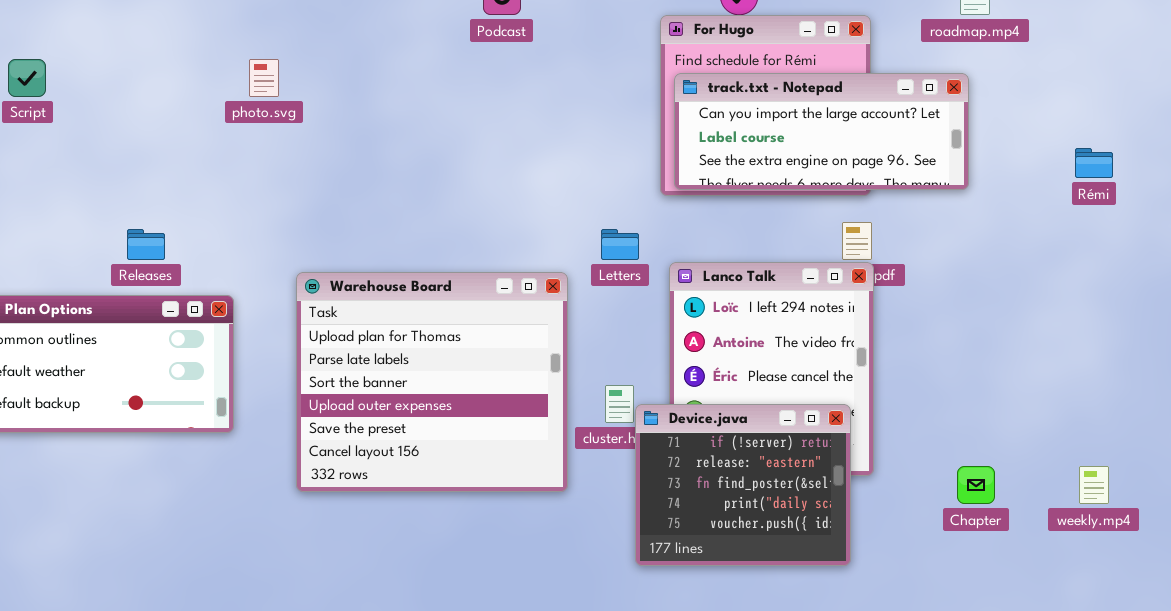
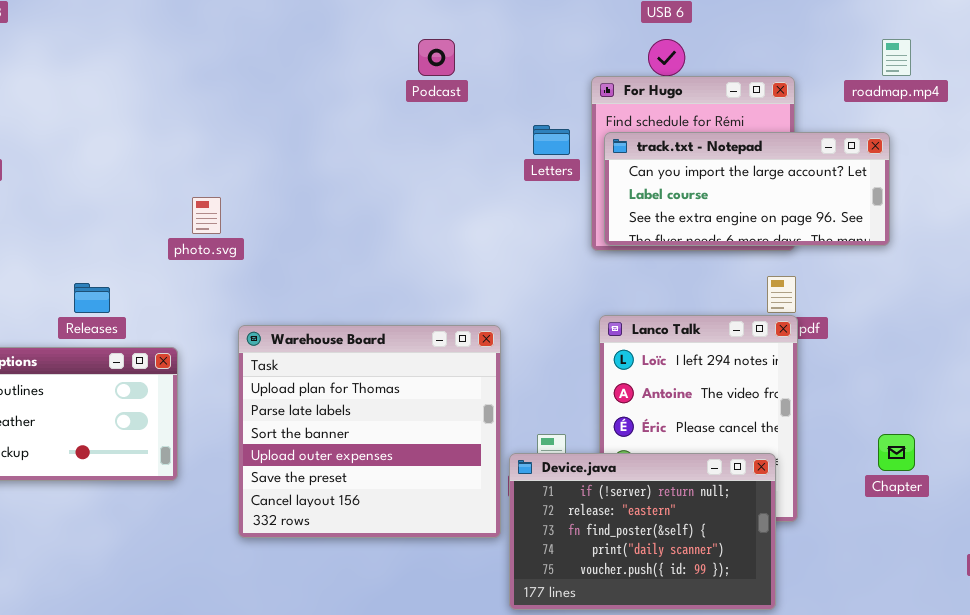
photo.svg: [249,59,279,97] -> [192,197,221,234], moved
Letters: [601,229,639,260] -> [533,125,570,155], moved
Device.java: [635,404,851,566] -> [509,453,776,610], resized
Chapter: [957,466,995,504] -> [878,434,915,471], moved

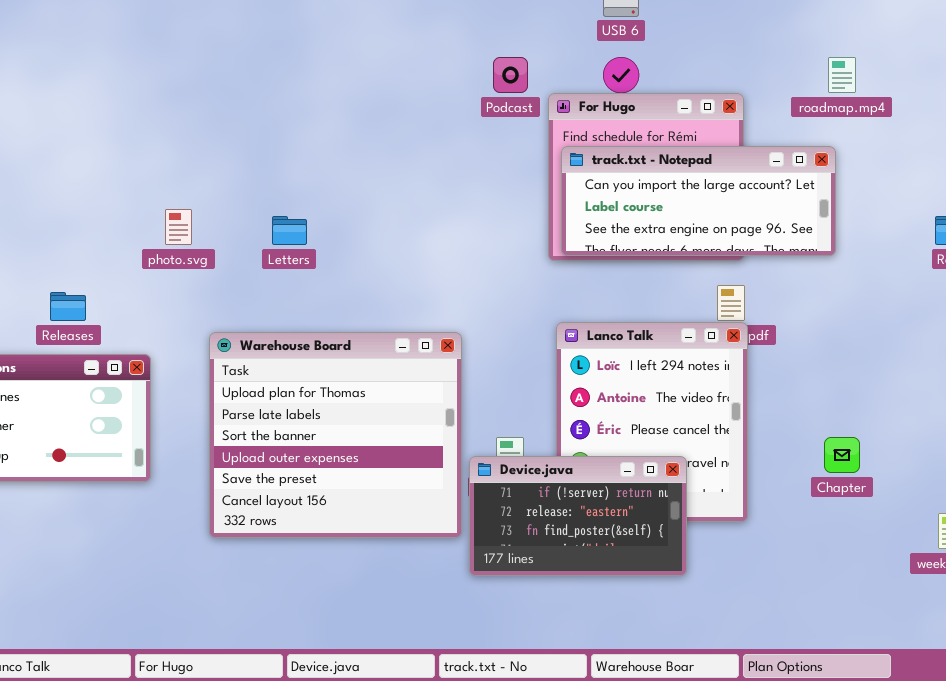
Podcast: [418,39,455,76] -> [493,57,528,93], moved
Letters: [533,125,570,155] -> [272,216,307,245], moved
Device.java: [509,453,776,610] -> [469,456,687,576], resized

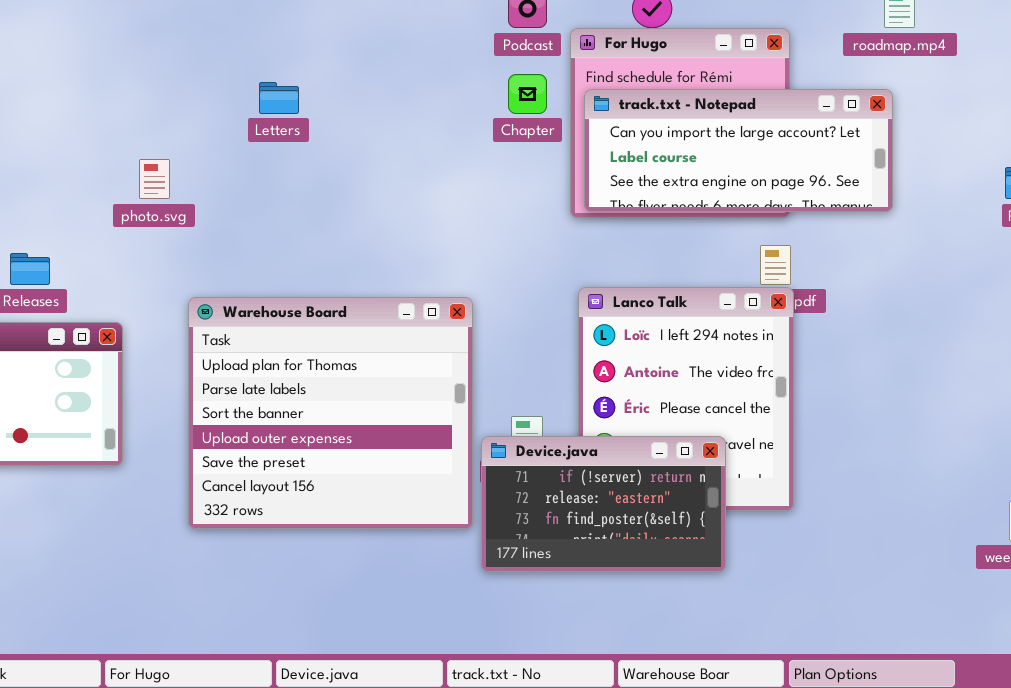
Letters: [272,216,307,245] -> [259,82,299,114], moved
Chapter: [824,437,860,473] -> [508,74,547,114], moved

